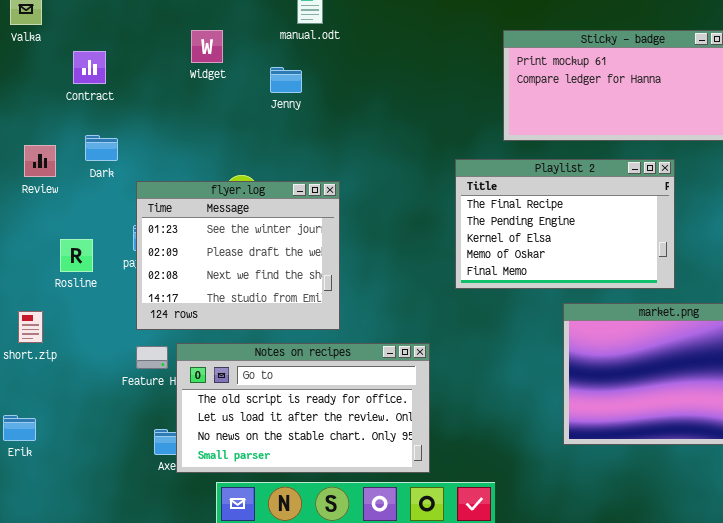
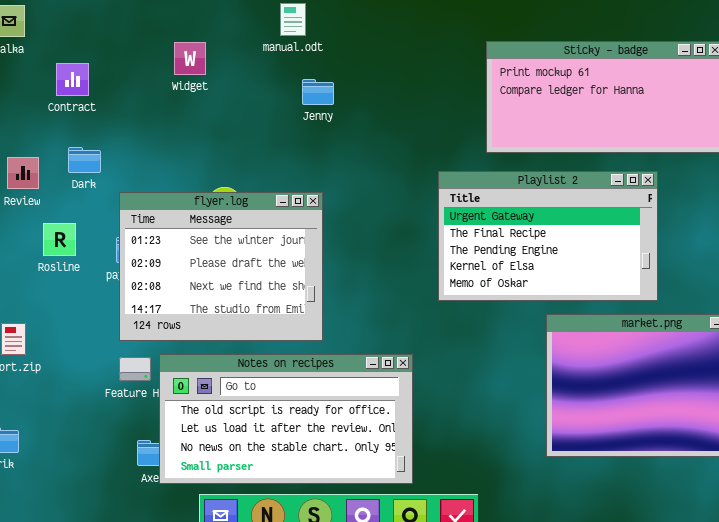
Jenny: [270,67,302,93] -> [302,79,334,105], moved
Playlist 2: [455,159,675,289] -> [438,171,658,301], scrolled up 1 row
Rosline: [60,239,93,272] -> [43,223,76,256], moved

